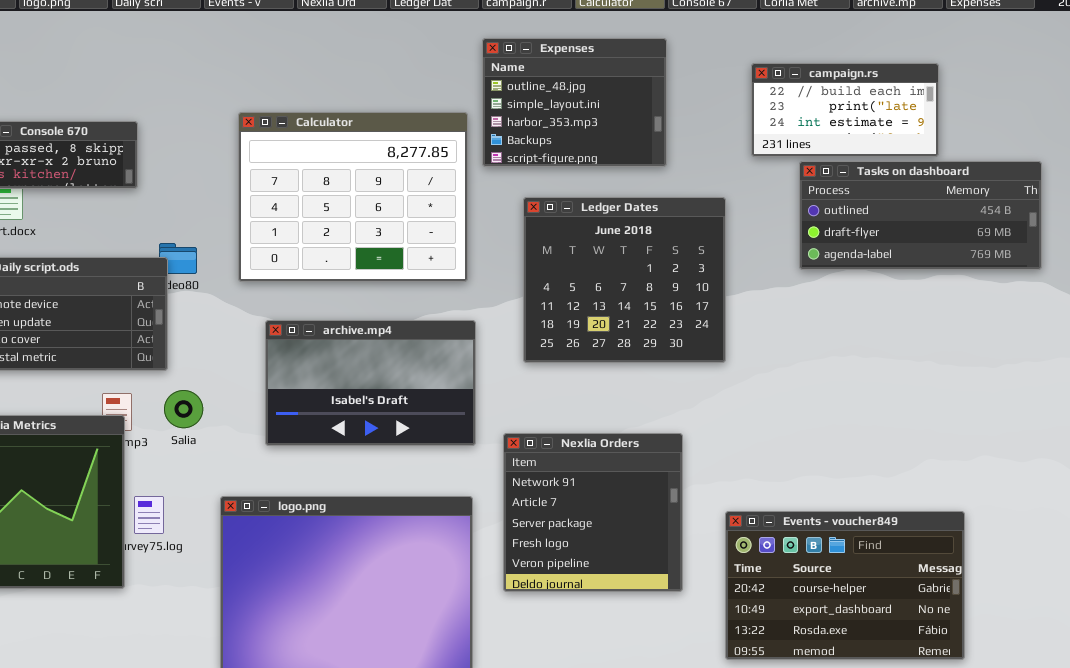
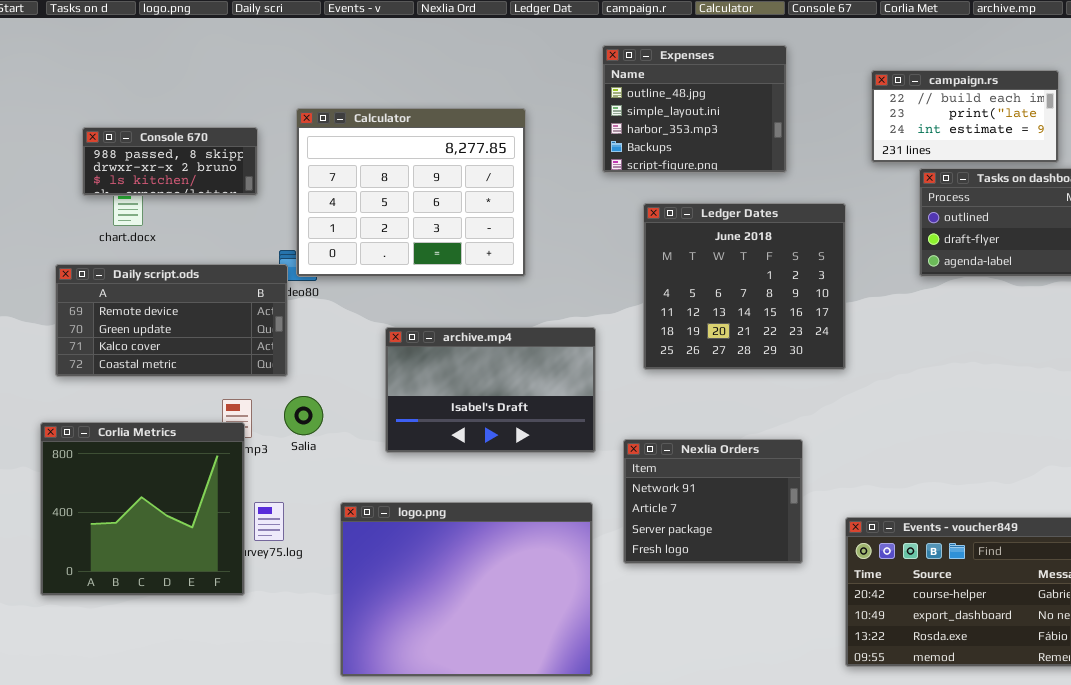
Calculator: [238,112,468,282] -> [296,108,526,277], moved
Nexlia Orders: [503,433,683,592] -> [623,439,803,564], resized

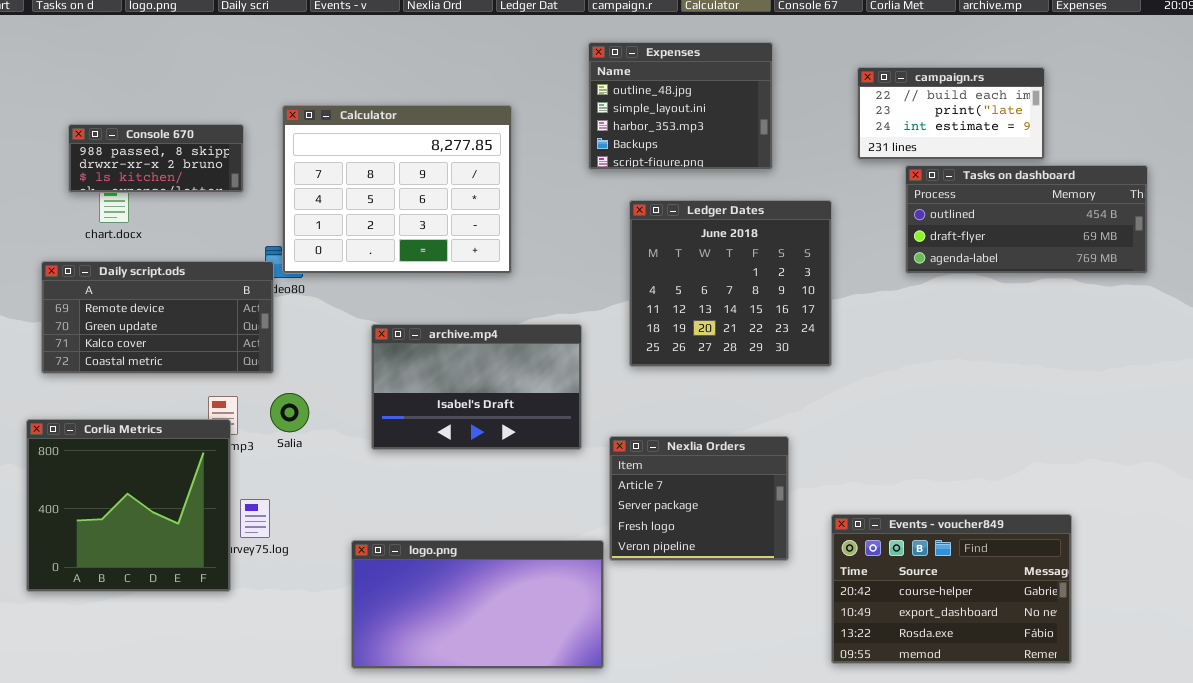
Nexlia Orders: [623,439,803,564] -> [609,436,789,561], scrolled down 1 row
logo.png: [340,502,593,677] -> [351,540,604,669], moved, resized

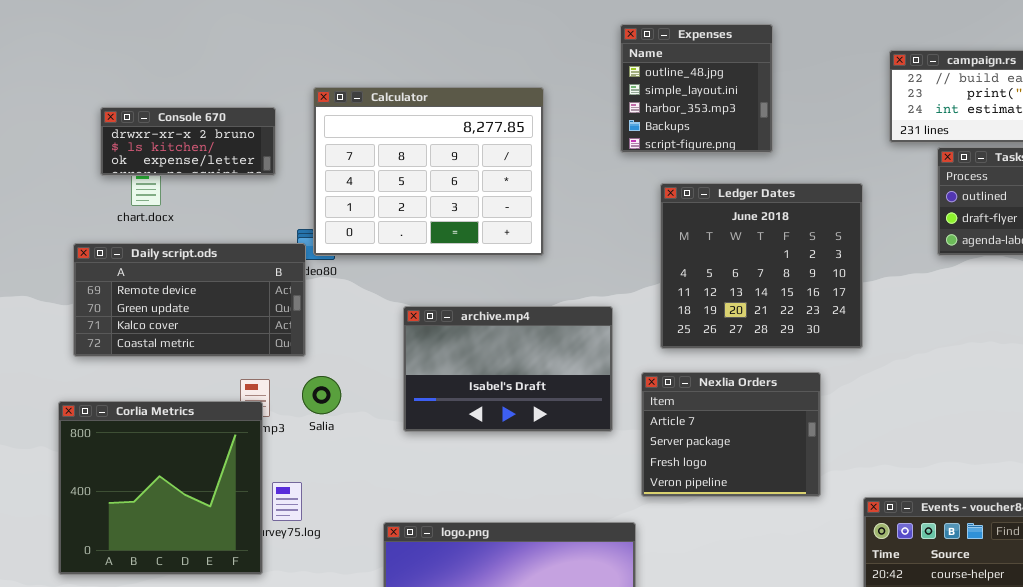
Expenses: [588,42,773,170] -> [620,24,773,153], resized
Console 670: [68,124,244,193] -> [100,107,276,176], scrolled down 1 row
Nexlia Orders: [609,436,789,561] -> [641,372,821,497], moved

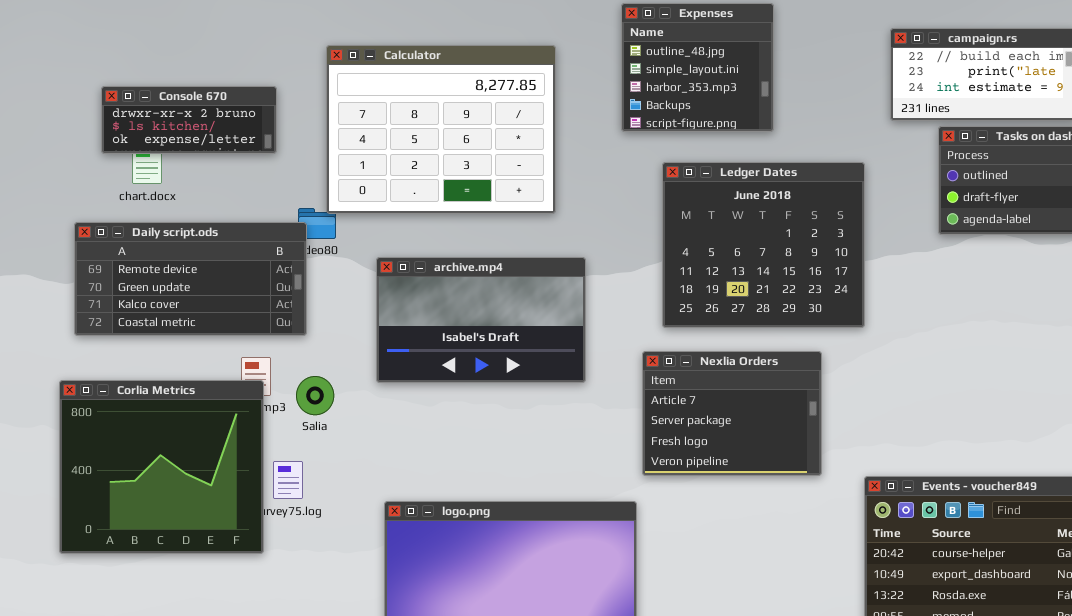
Calculator: [313,87,544,256] -> [326,45,556,214], moved
archive.mp4: [403,306,613,432] -> [376,257,586,383], moved
Salia: [302,376,341,414] -> [296,376,334,415], moved

